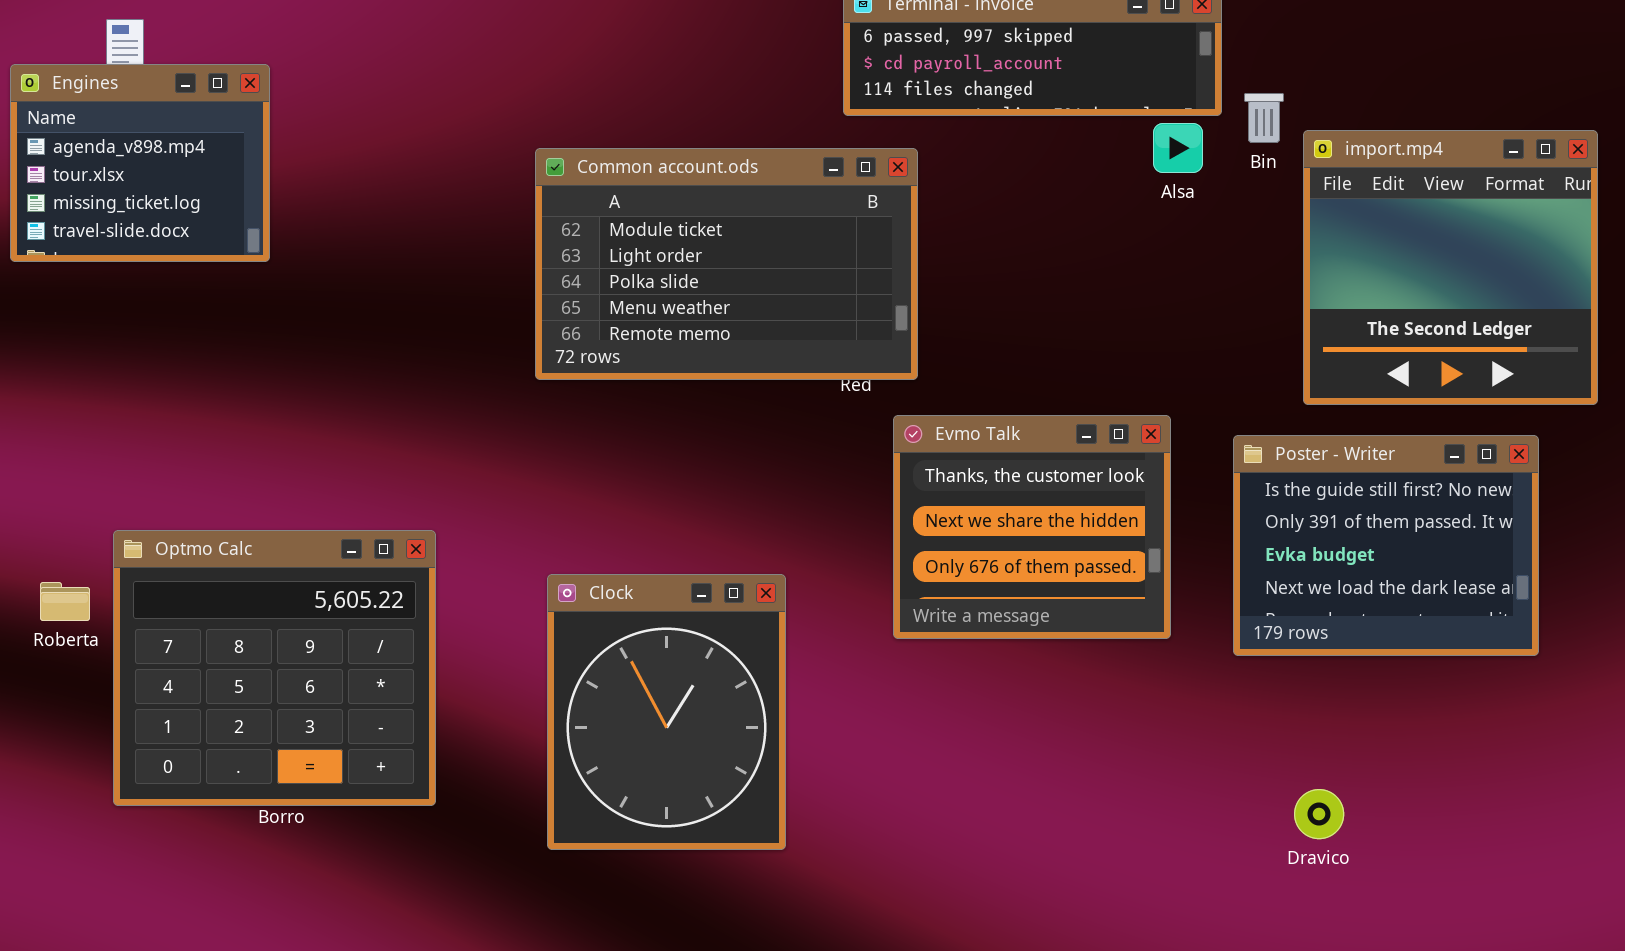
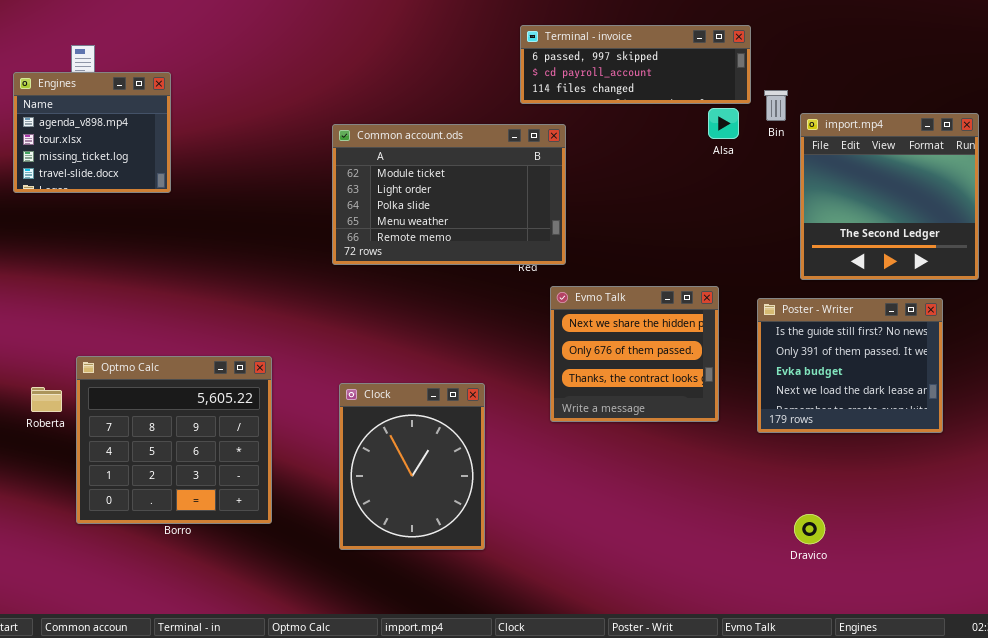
Evmo Talk: [893,415,1171,639] -> [550,286,719,422], scrolled down 1 row

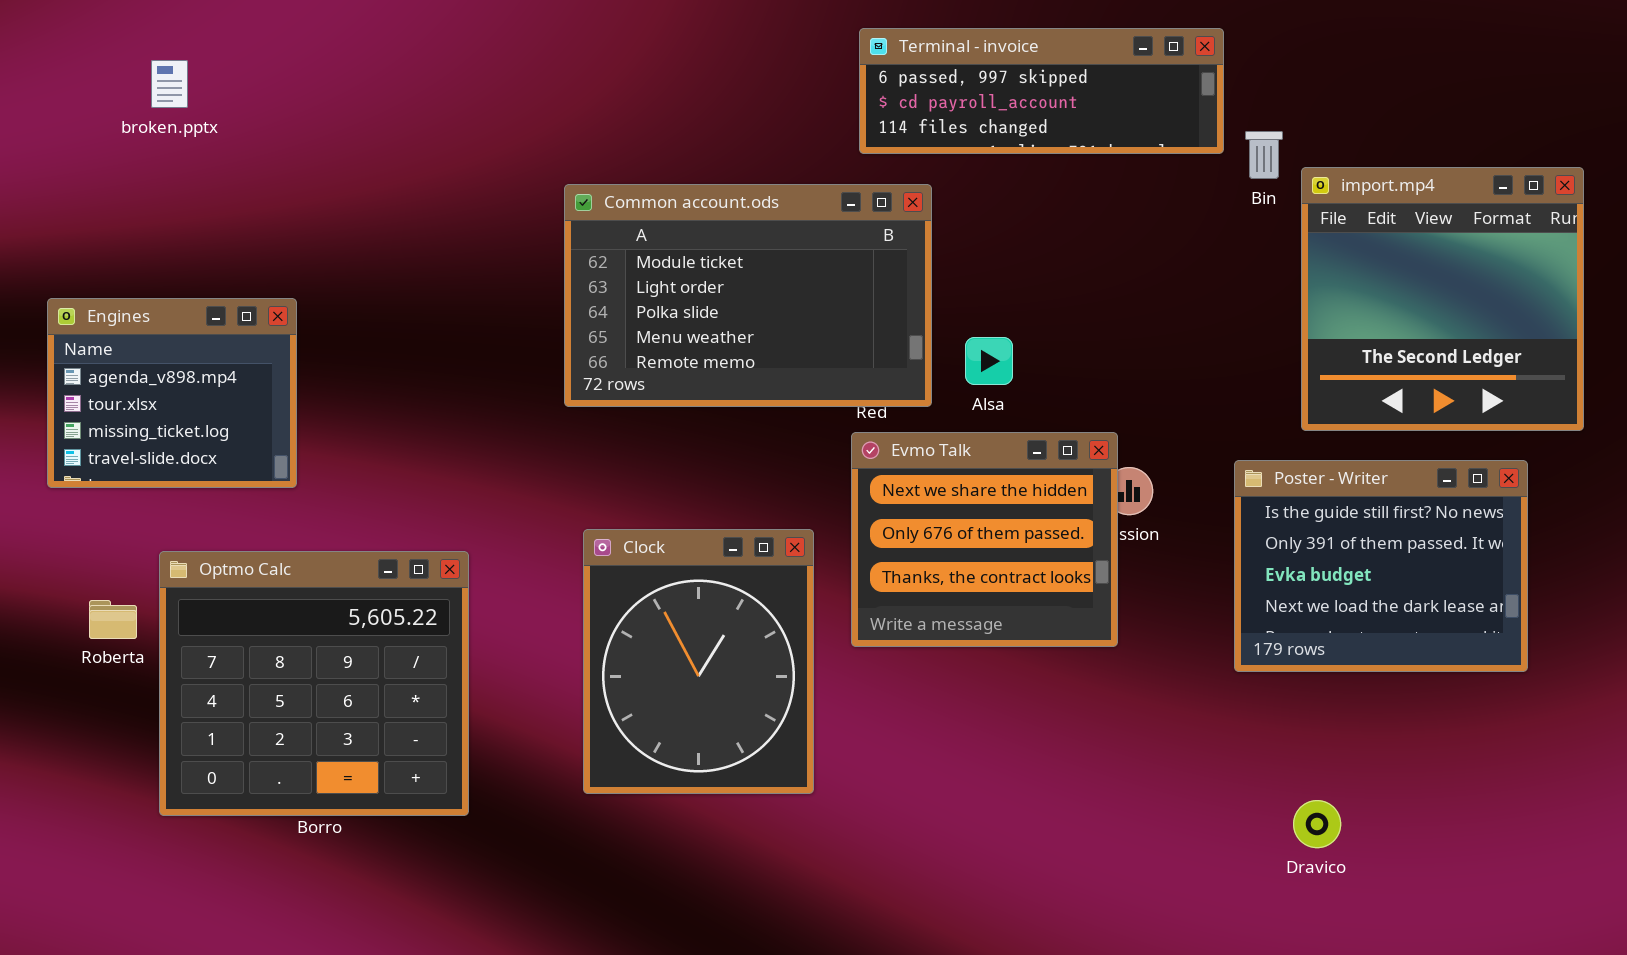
Engines: [13,72,171,193] -> [47,298,297,488], moved
Alsa: [708,108,739,139] -> [965,337,1013,385], moved
Evmo Talk: [550,286,719,422] -> [851,432,1118,647], moved
Clock: [339,383,485,550] -> [583,529,814,794], moved

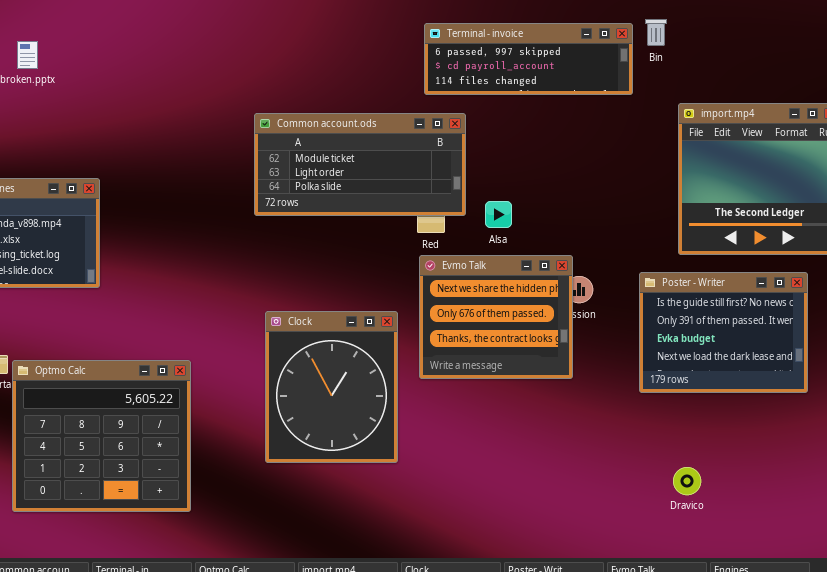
Bin: [1245,131,1283,179] -> [645,19,667,46], moved
Common account.ods: [564,184,932,407] -> [254,113,466,216], resized
Optmo Calc: [159,551,469,816] -> [12,360,191,512], moved

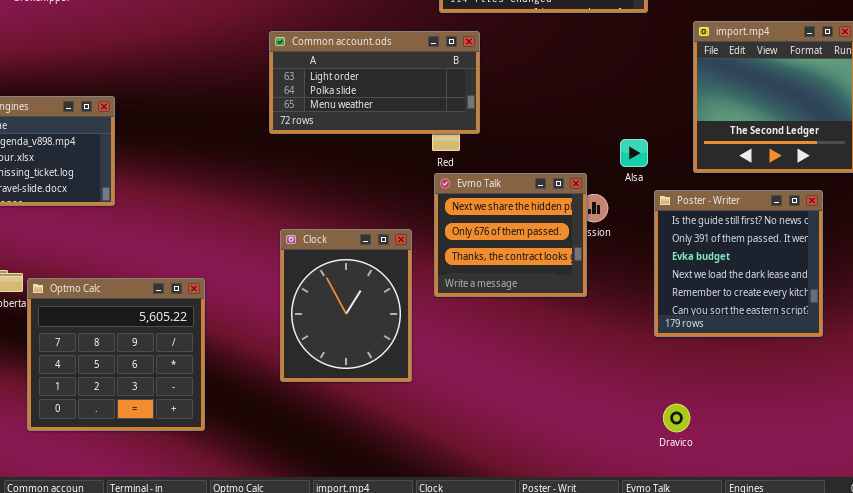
Common account.ods: [254,113,466,216] -> [269,31,480,134], scrolled down 1 row
Alsa: [485,201,512,228] -> [620,139,648,167], moved
Poster - Writer: [639,272,808,393] -> [654,190,823,337], resized
Dravico: [673,467,701,495] -> [663,404,690,432], moved

